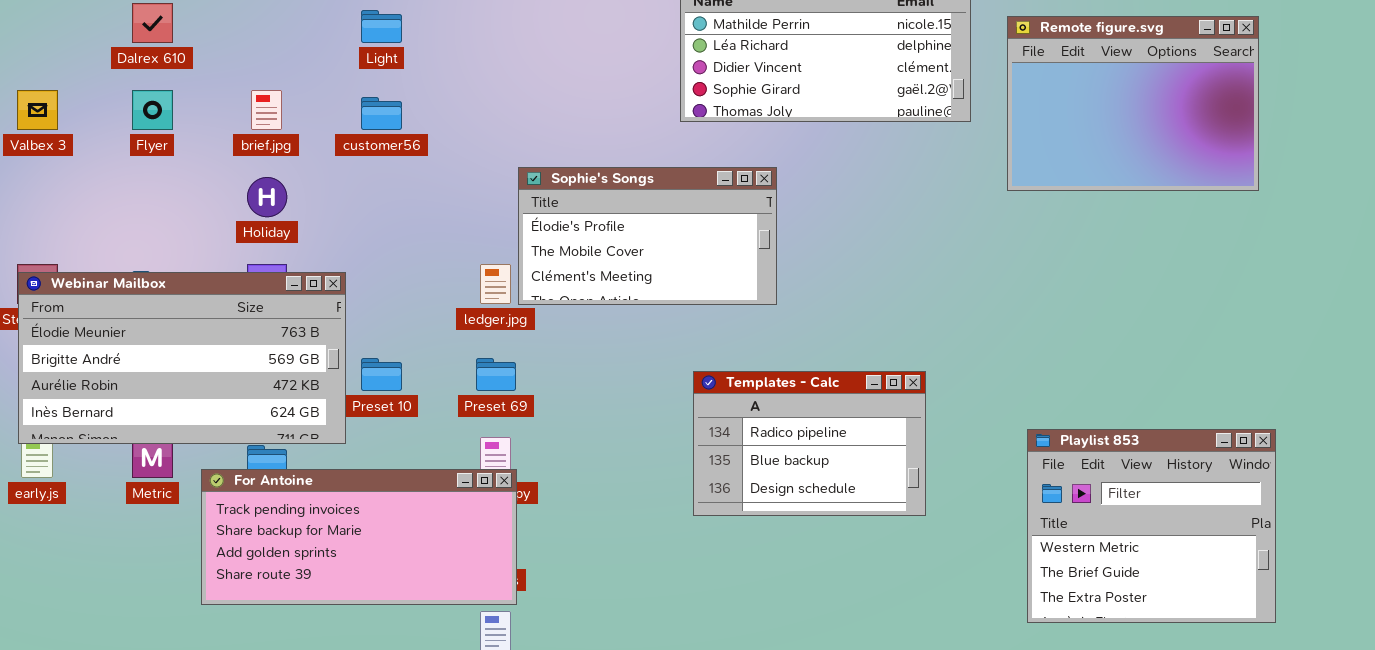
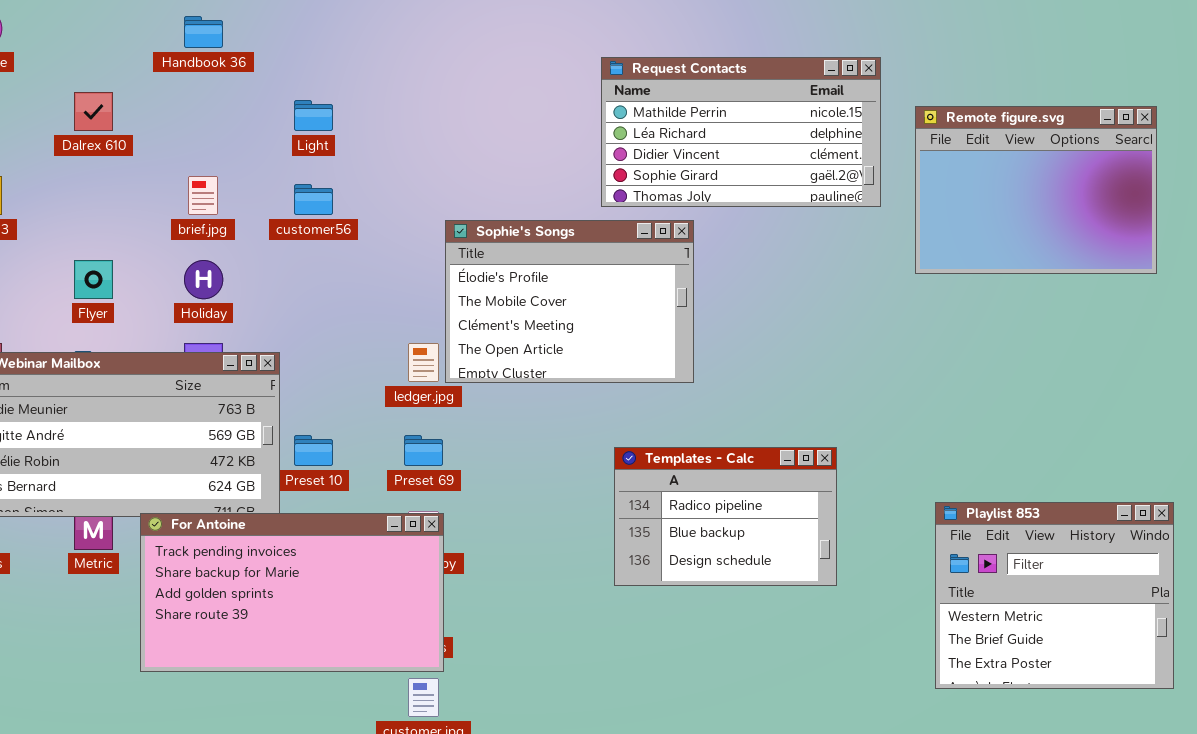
Flyer: [132,90,173,130] -> [74,260,113,299], moved
Sophie's Songs: [518,167,777,305] -> [445,220,694,383], resized
For Antoine: [201,469,517,605] -> [140,513,444,672], resized

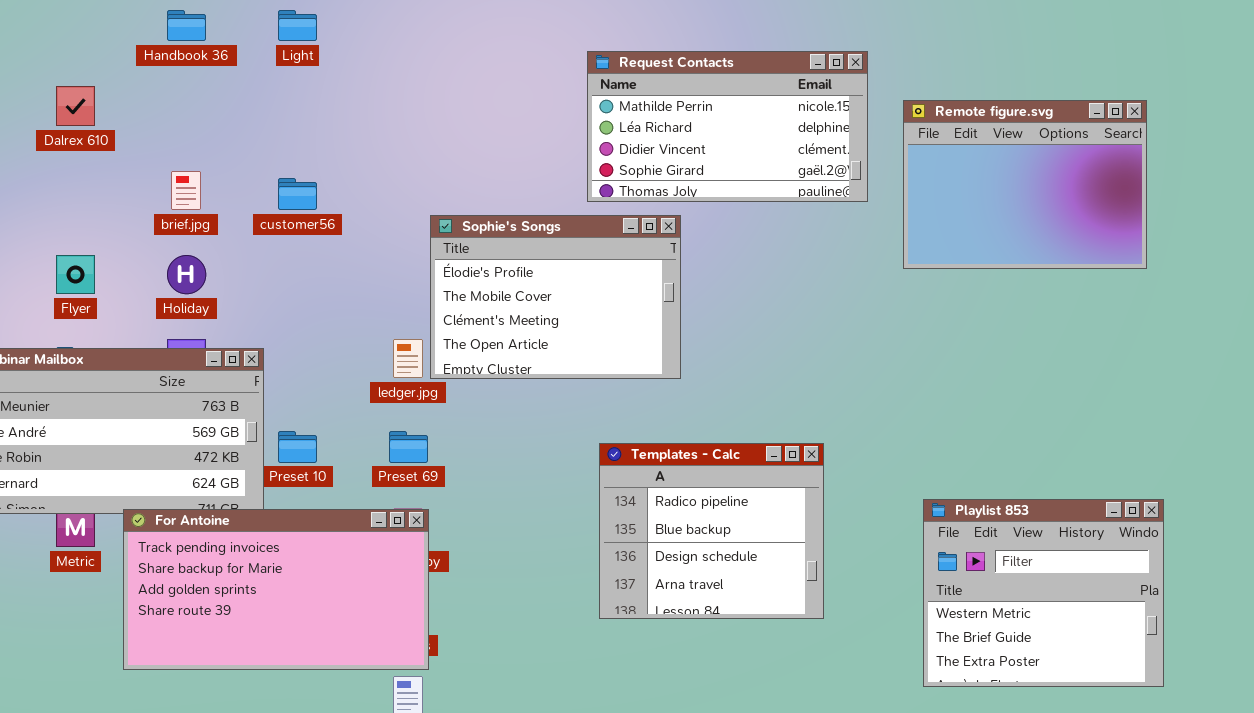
Light: [294,100,333,131] -> [278,10,317,41], moved
Templates - Calc: [614,447,837,586] -> [599,443,824,619], resized

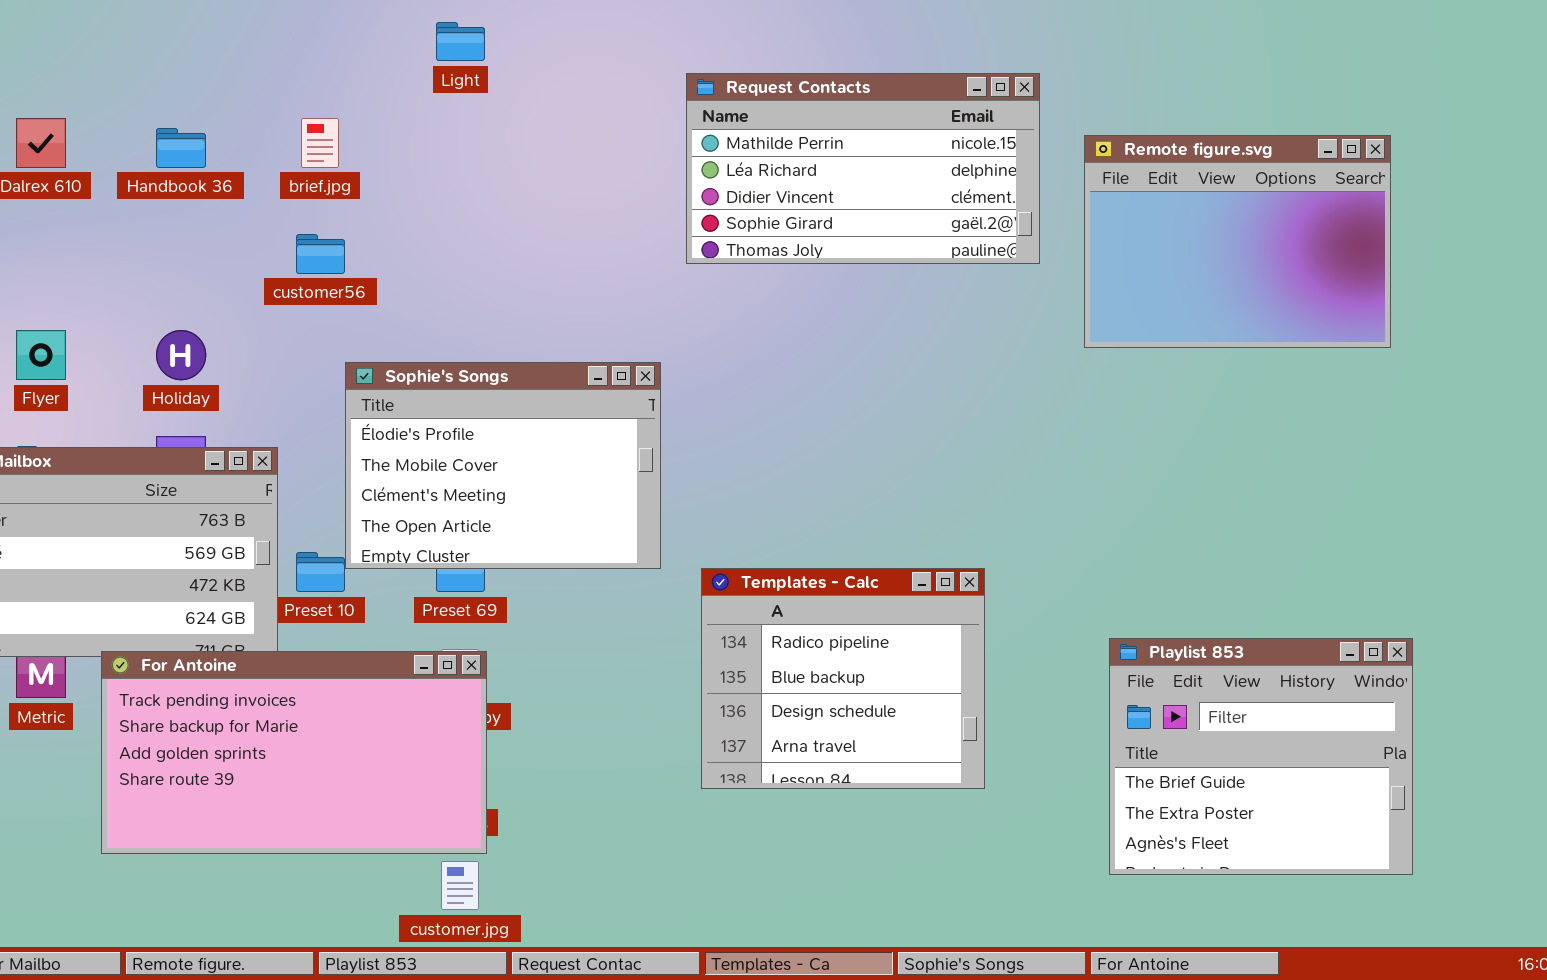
Handbook 36: [167,10,206,41] -> [156,128,206,168], moved
Light: [278,10,317,41] -> [436,22,485,61], moved
brief.jpg: [171,171,201,210] -> [301,118,339,168], moved
Sophie's Songs: [430,215,681,379] -> [345,362,661,569], moved
Playlist 853: [923,499,1164,687] -> [1109,638,1413,875], scrolled down 1 row

